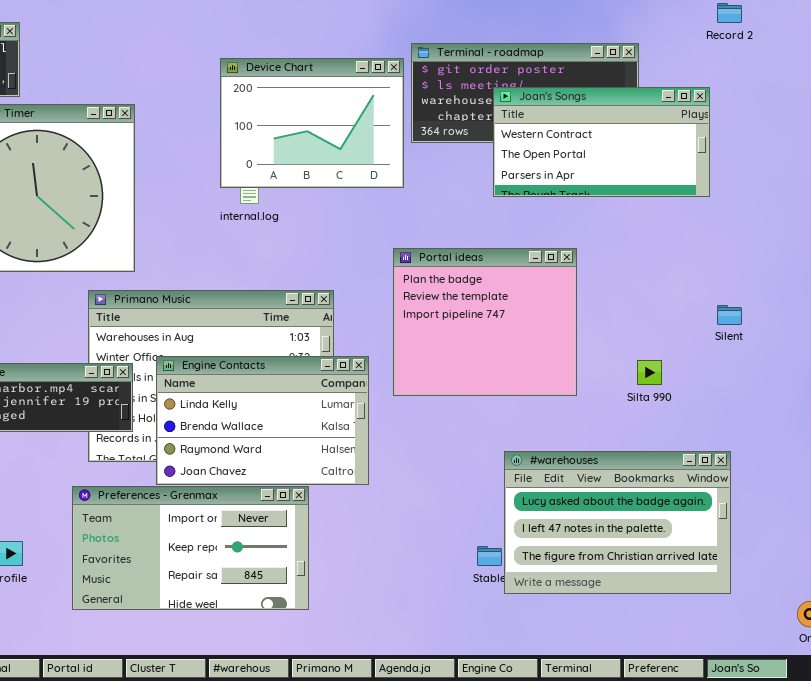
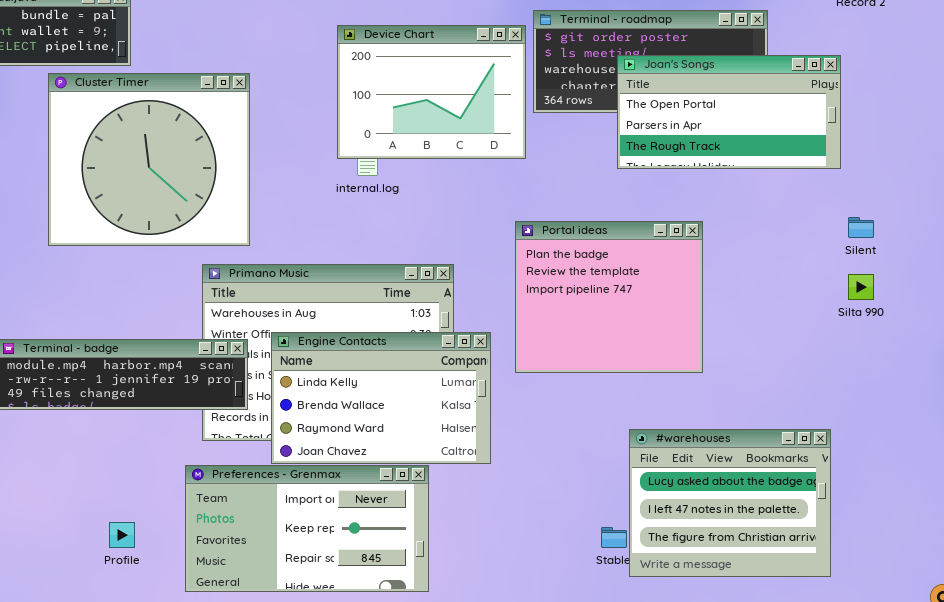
Joan's Songs: [493,87,710,197] -> [617,55,841,169], scrolled down 1 row
Silent: [717,305,742,325] -> [848,217,874,238], moved
Silta 990: [637,360,662,385] -> [848,274,874,300], moved
#warehouses: [504,451,731,594] -> [629,429,831,577], resized

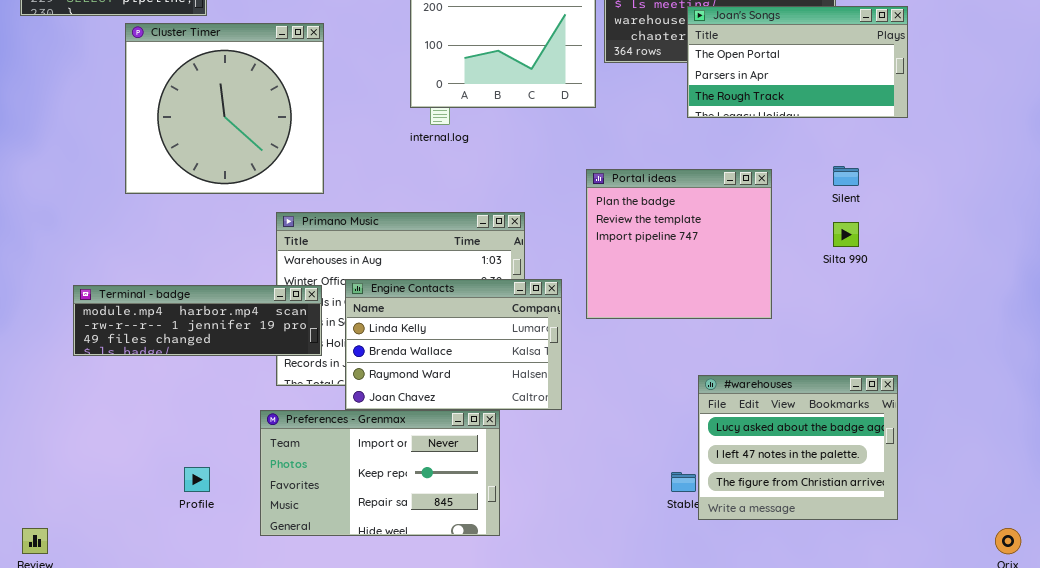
Silent: [848,217,874,238] -> [833,166,859,186], moved
Silta 990: [848,274,874,300] -> [833,222,859,247], moved

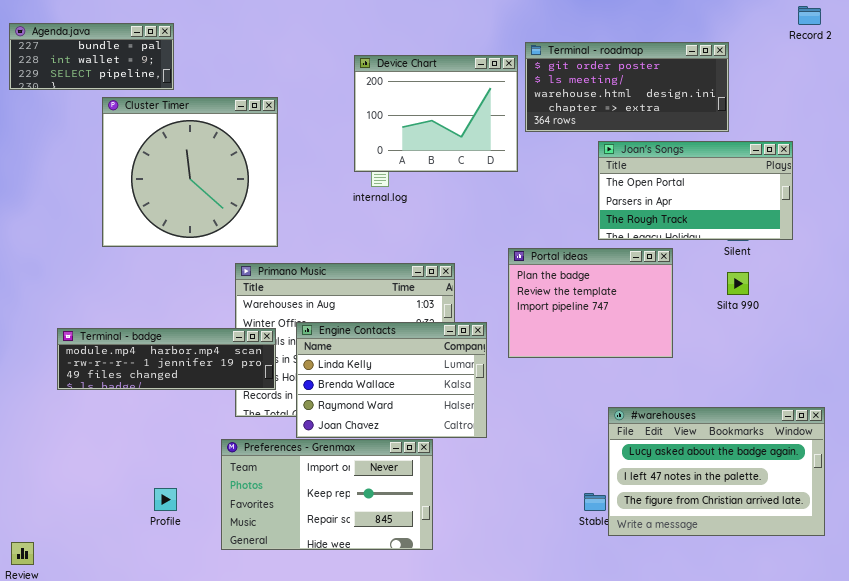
Joan's Songs: [687,6,908,118] -> [598,141,793,240], moved
Portal ideas: [586,169,772,319] -> [508,248,673,358], resized
#warehouses: [698,375,898,520] -> [608,407,825,536], resized

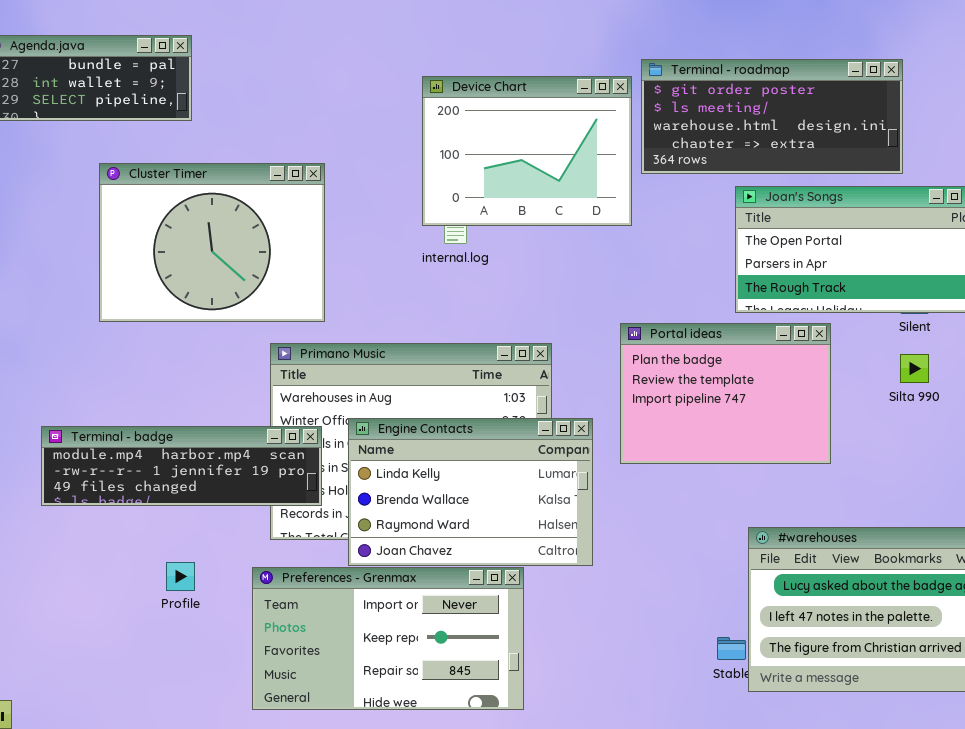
Cluster Timer: [102,97,278,247] -> [99,163,325,322], resized
Profile: [154,488,177,511] -> [166,562,195,591], moved

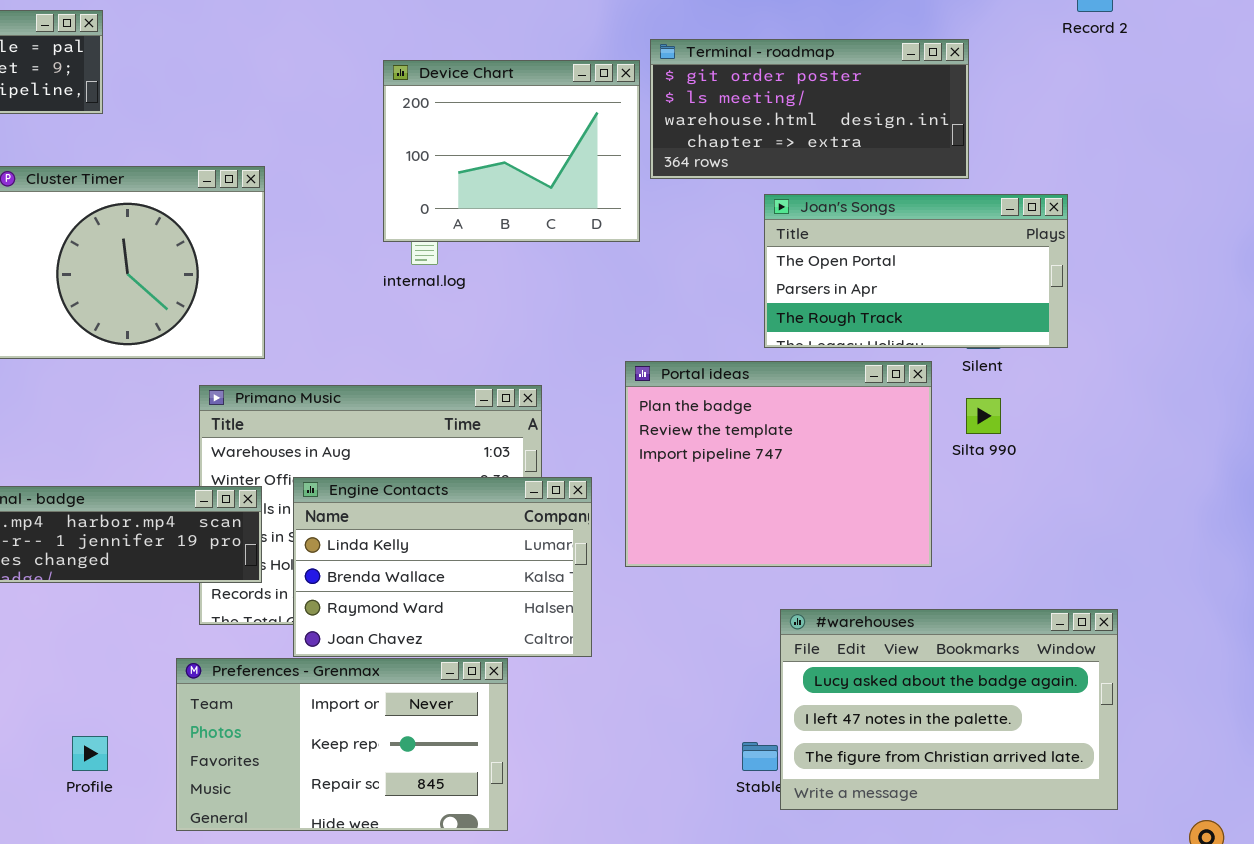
Portal ideas: [620,323,831,464] -> [625,361,932,567], resized
Profile: [166,562,195,591] -> [72,736,108,771], moved

